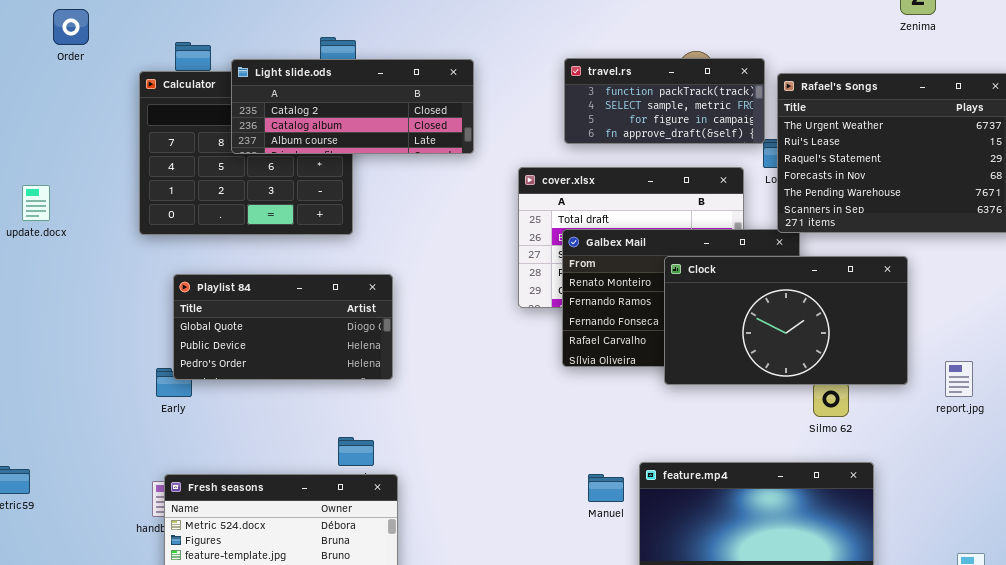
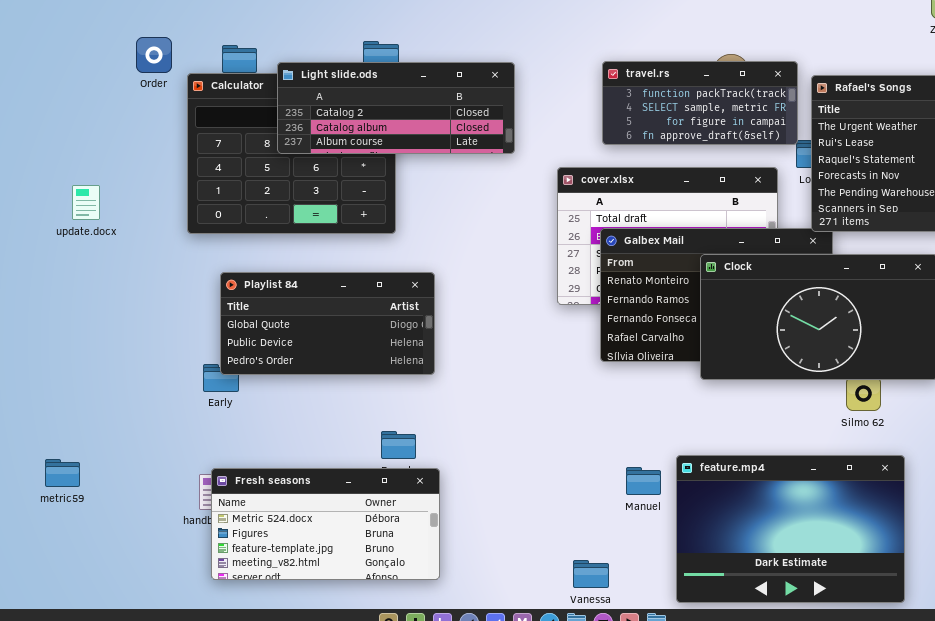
Order: [53,9,89,45] -> [136,37,172,73], moved

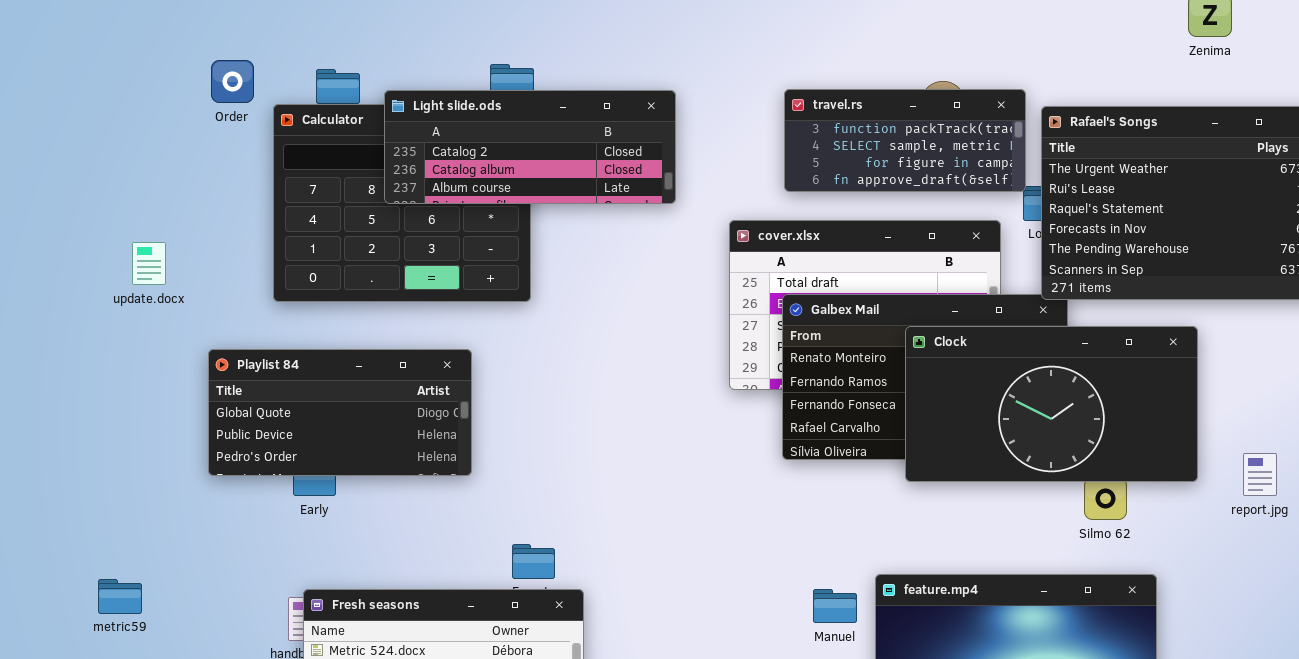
Playlist 84: [220,272,435,375] -> [208,349,472,476], moved

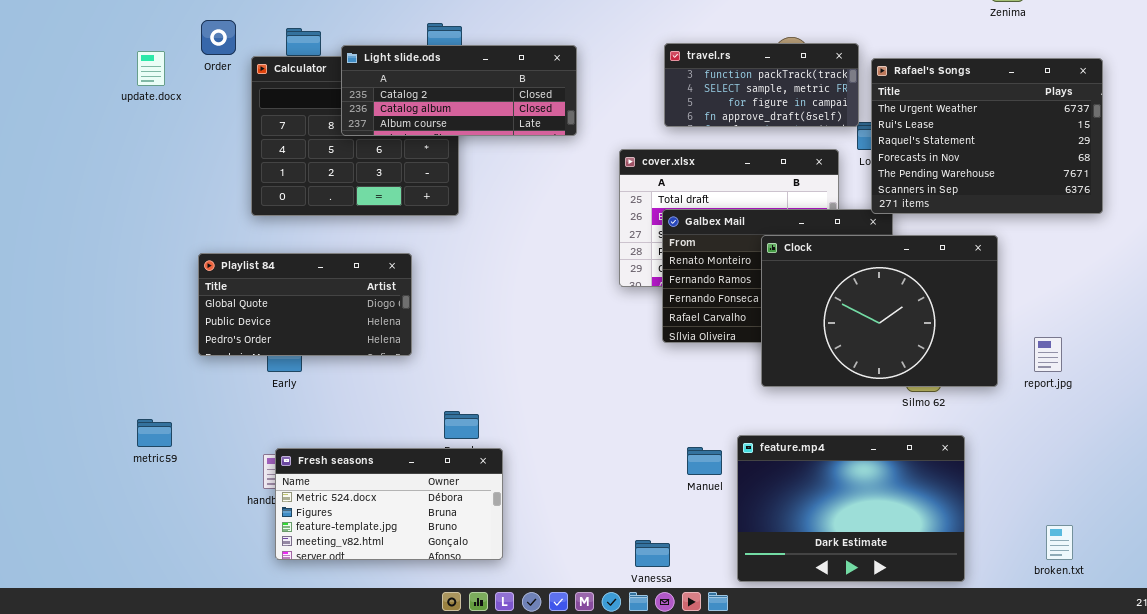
update.docx: [132,242,166,285] -> [137,51,165,86], moved
Clock: [905,326,1198,482] -> [761,235,998,387], resized
metric59: [98,579,142,614] -> [137,419,172,447], moved

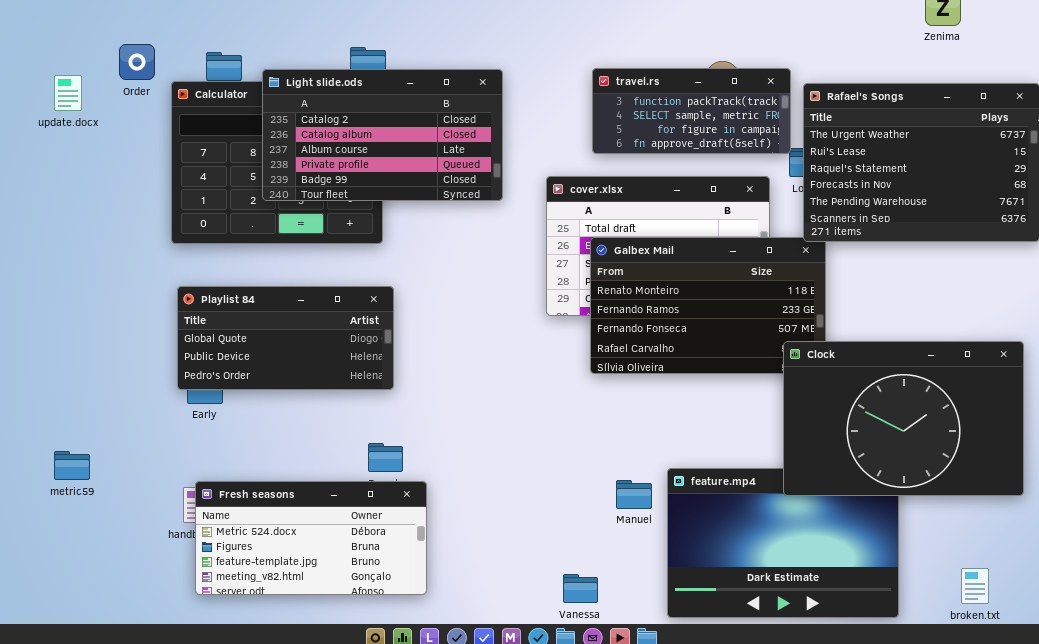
Light slide.ods: [341,45,577,136] -> [262,69,503,201], resized
Clock: [761,235,998,387] -> [783,341,1024,496], moved
Playlist 84: [198,253,412,356] -> [177,286,394,390], moved
broken.txt: [1046,525,1073,560] -> [961,568,989,604], moved

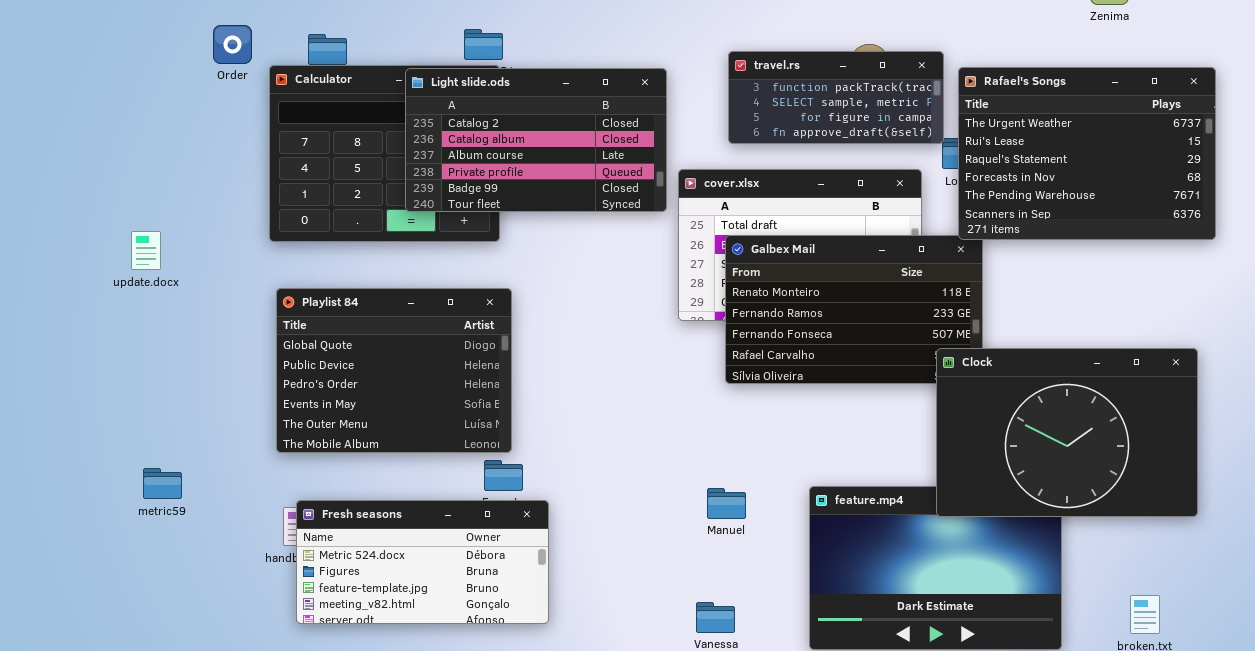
Light slide.ods: [262,69,503,201] -> [405,68,667,212], moved
update.docx: [54,75,82,111] -> [131,231,161,270], moved
Playlist 84: [177,286,394,390] -> [276,288,512,453], resized
Manuel: [616,480,652,509] -> [707,488,746,519], moved

